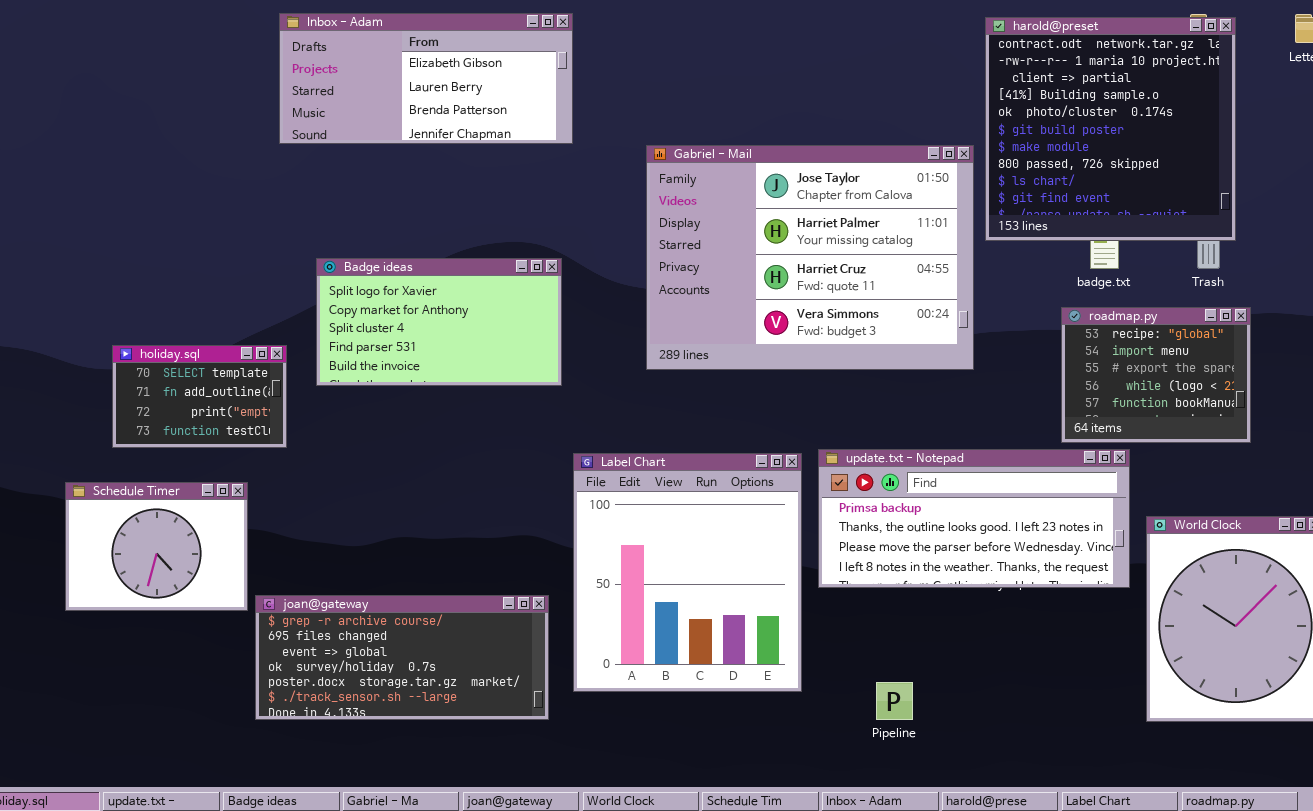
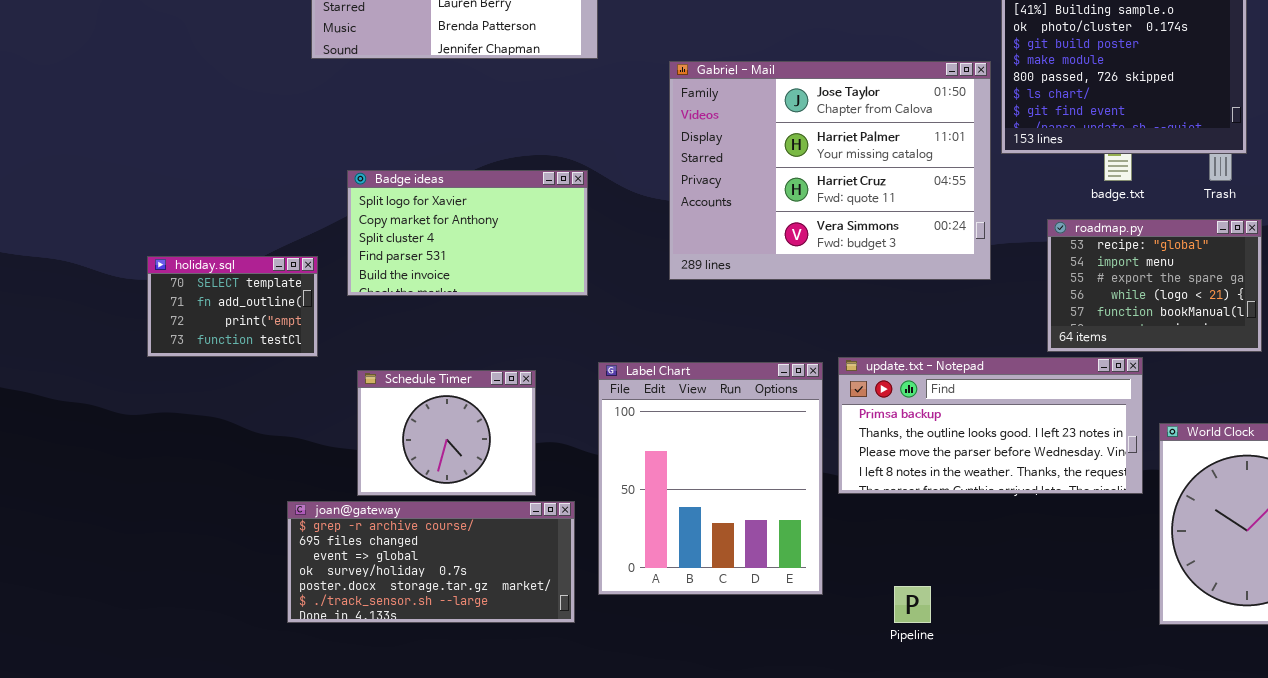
roadmap.py: [1061,307,1251,443] -> [1047,219,1262,352], resized
Schedule Timer: [65,482,248,611] -> [357,370,536,496], moved

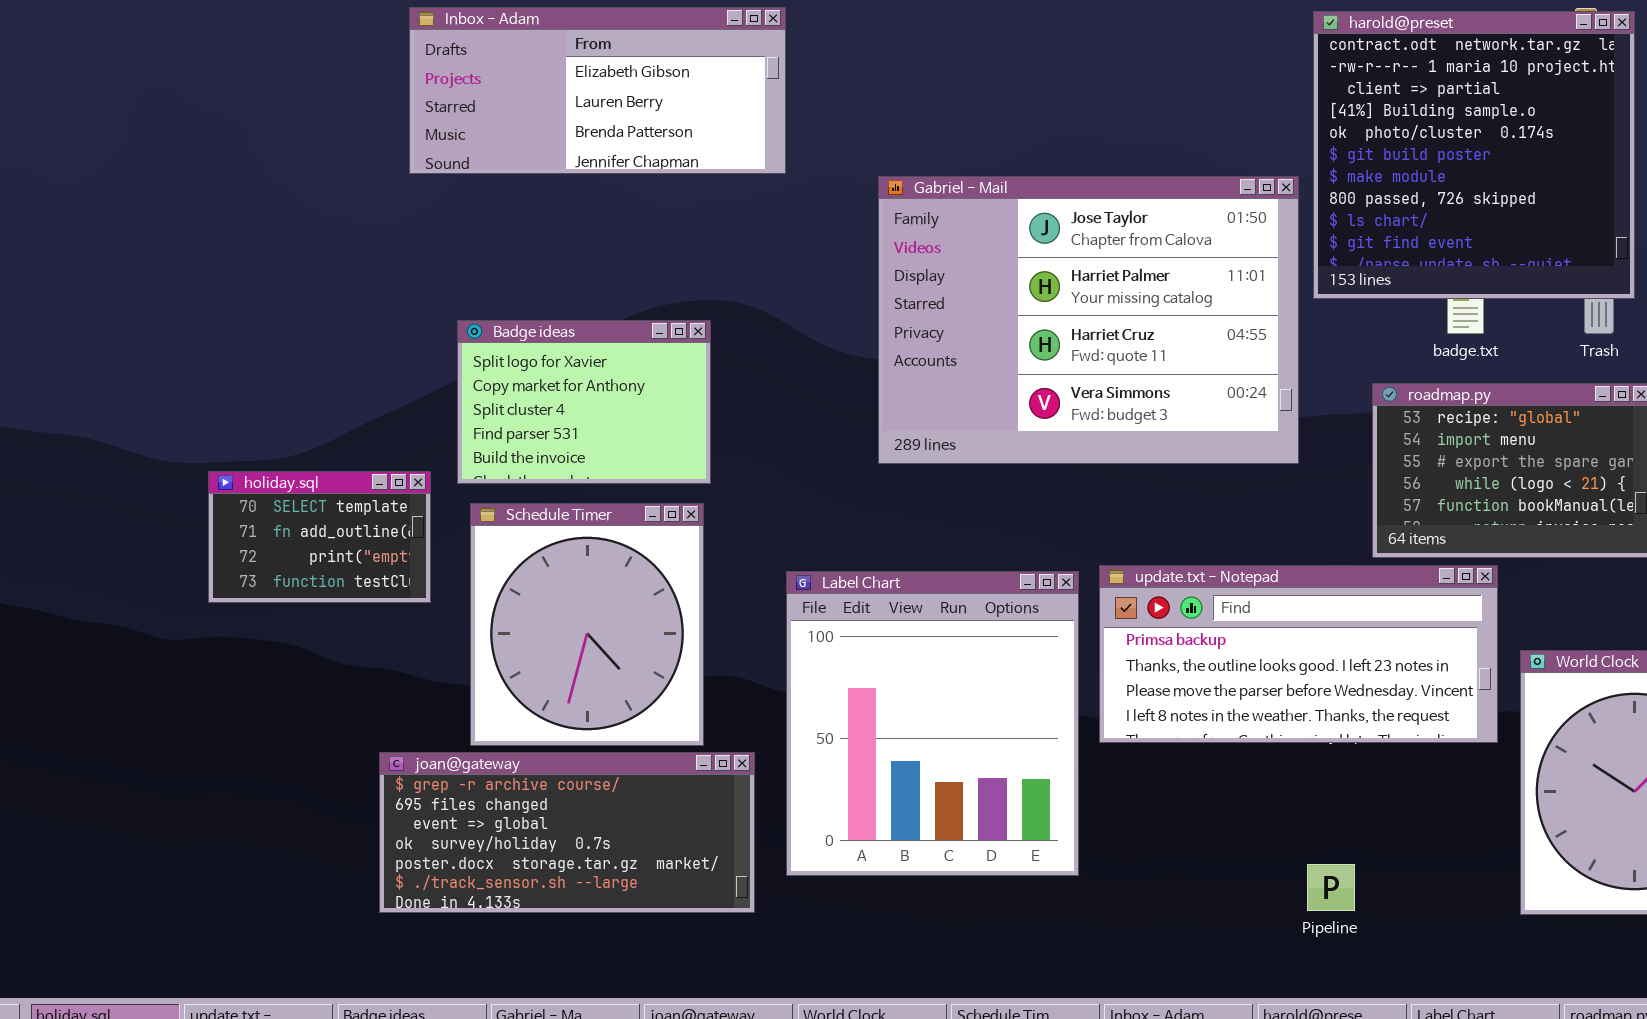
Badge ideas: [347,170,588,296] -> [457,320,711,484], resized
holiday.sql: [147,256,318,357] -> [208,471,431,603], moved
Schedule Timer: [357,370,536,496] -> [470,503,704,746], resized
Pipeline: [894,586,931,623] -> [1307,864,1355,911], moved

